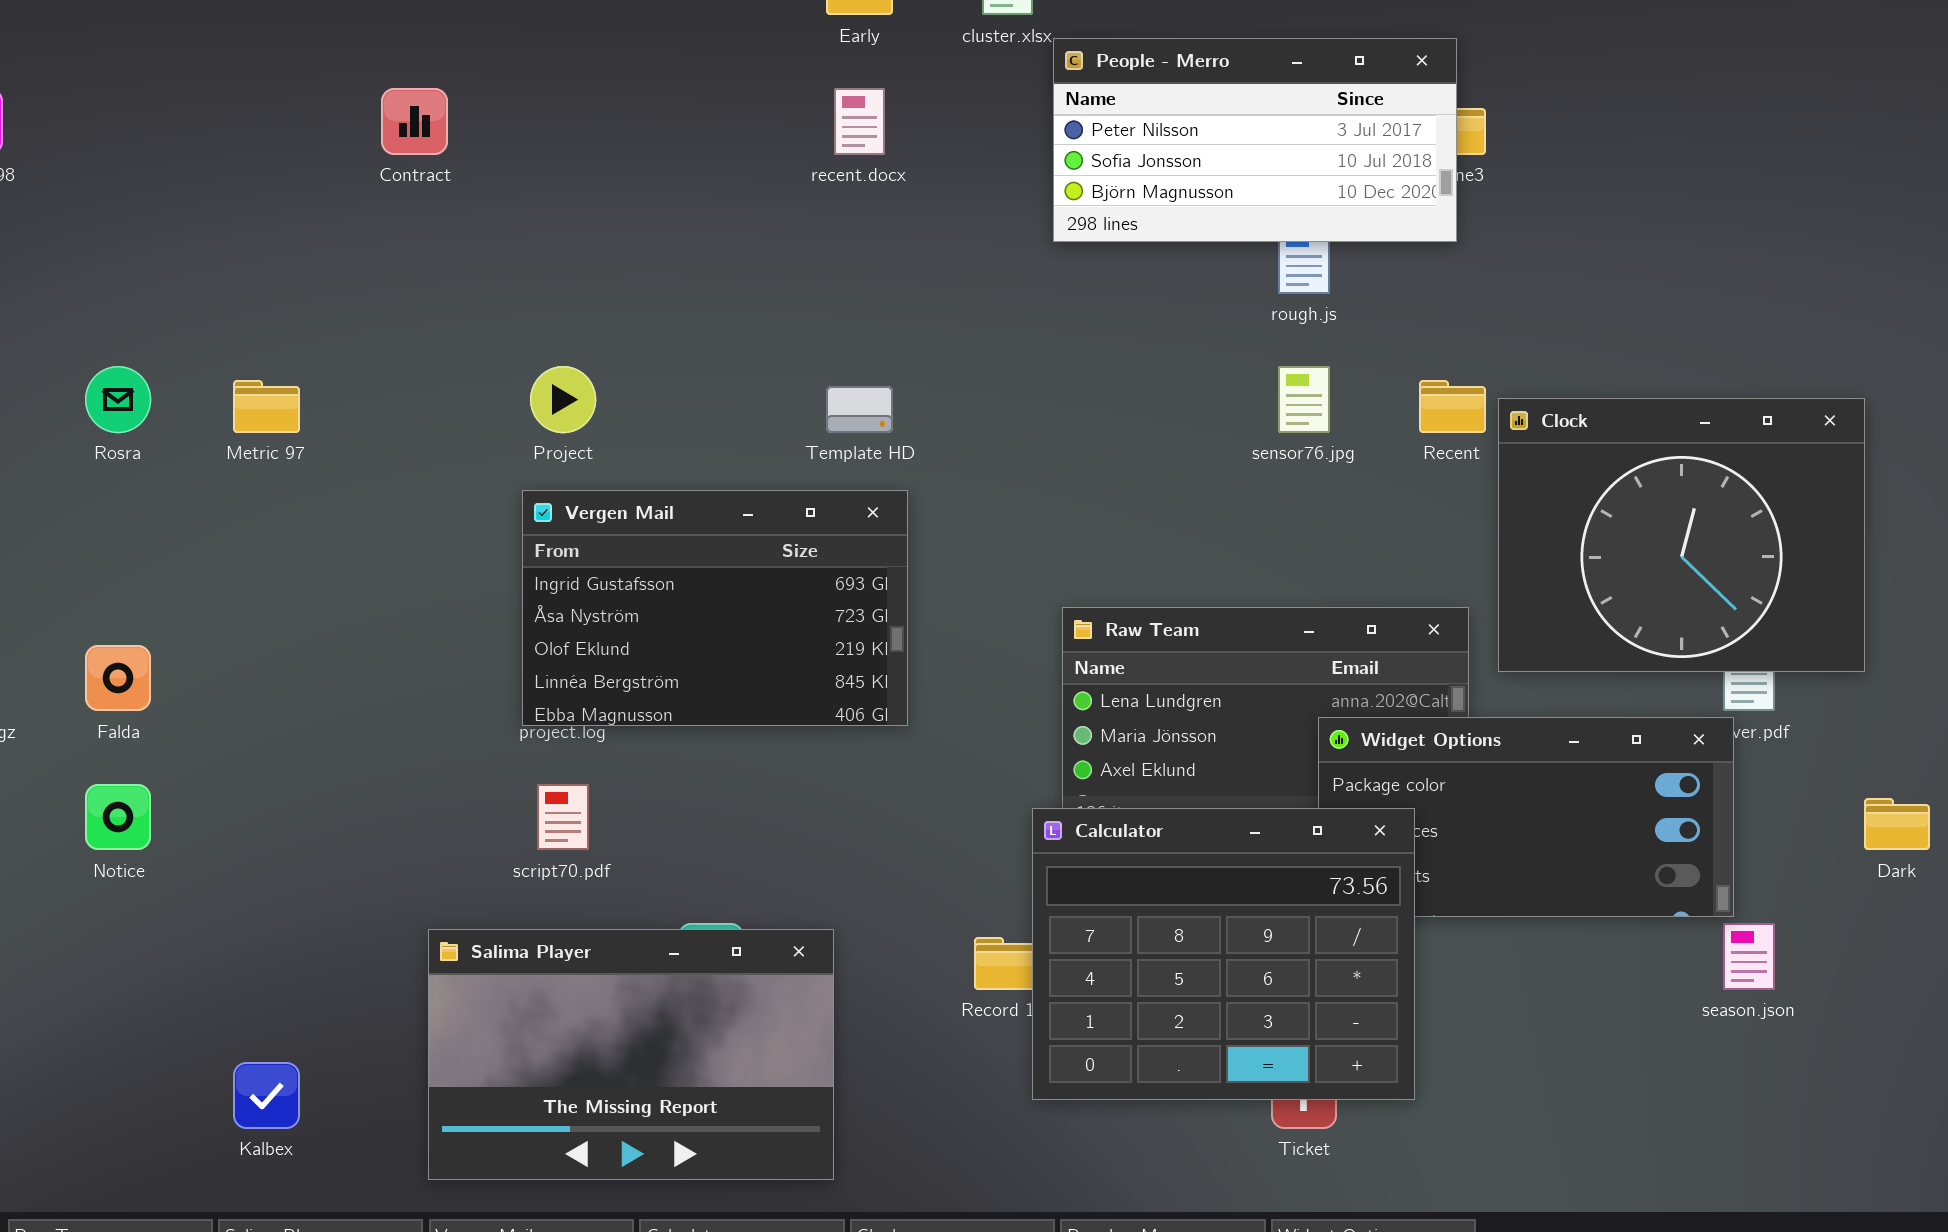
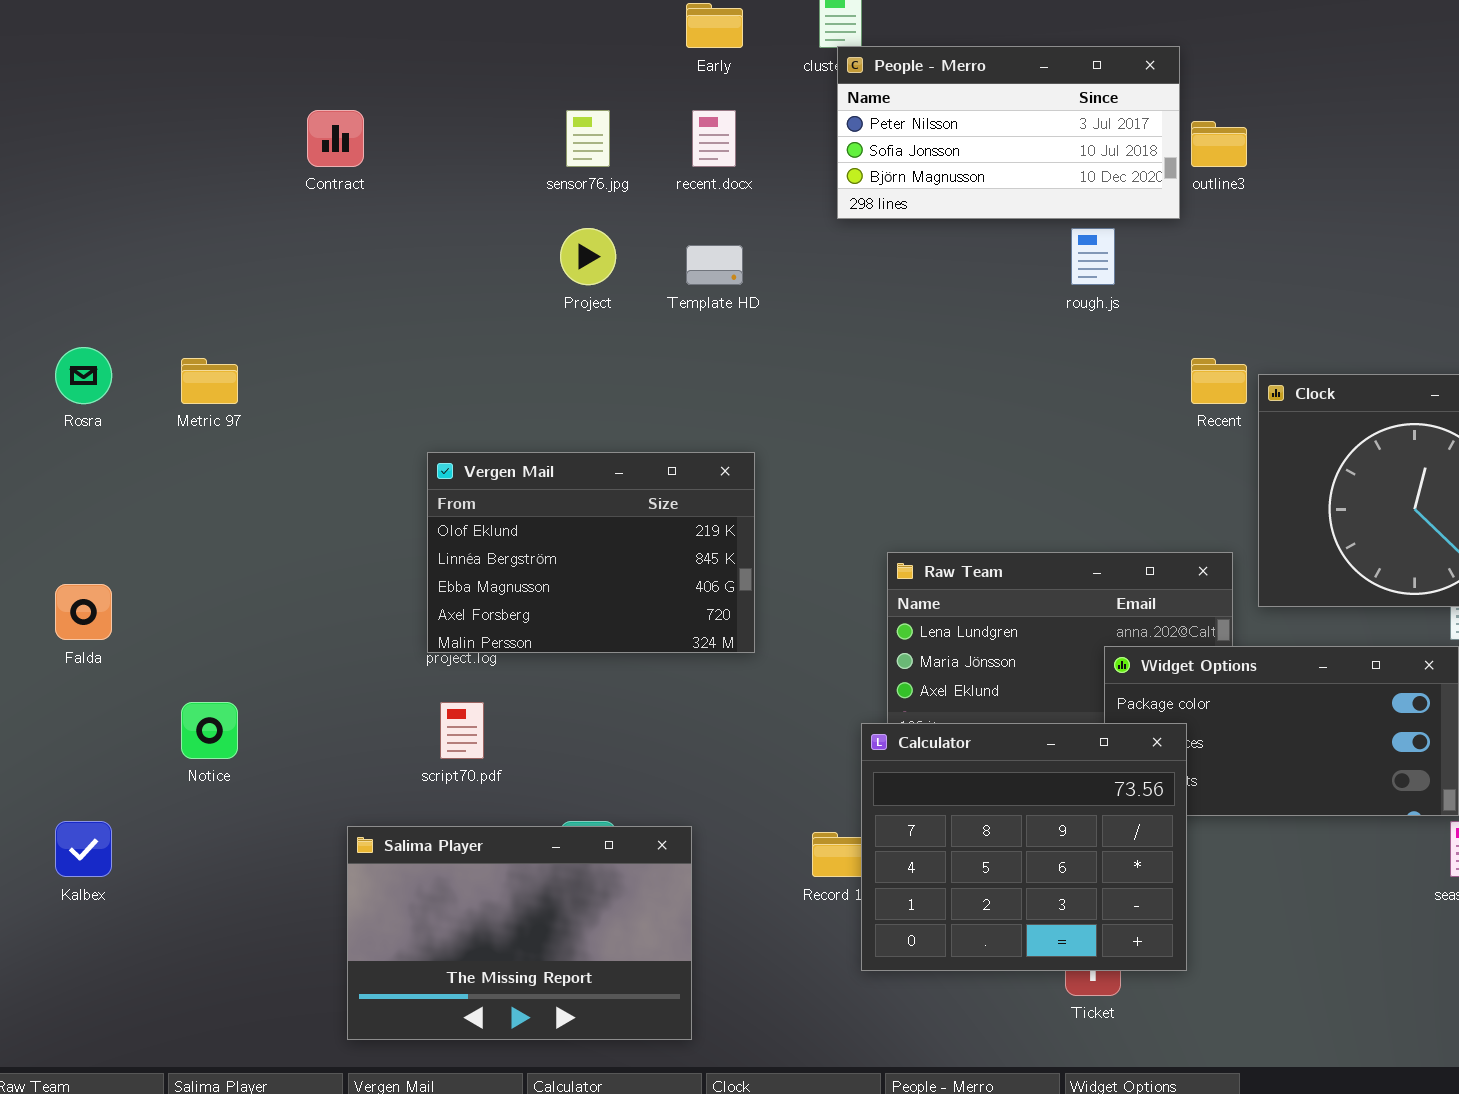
People - Merro: [1053,38,1457,242] -> [837,46,1180,219], moved
Project: [530,366,596,433] -> [560,228,616,285], moved
sensor76.jpg: [1278,366,1330,433] -> [566,110,610,167], moved
Template HD: [826,386,893,433] -> [686,245,743,285], moved
Vergen Mail: [522,490,908,726] -> [427,452,755,653], scrolled down 2 rows
Notice: [85,784,151,850] -> [181,702,238,759], moved
Kalbex: [233,1062,300,1129] -> [55,821,112,877], moved

